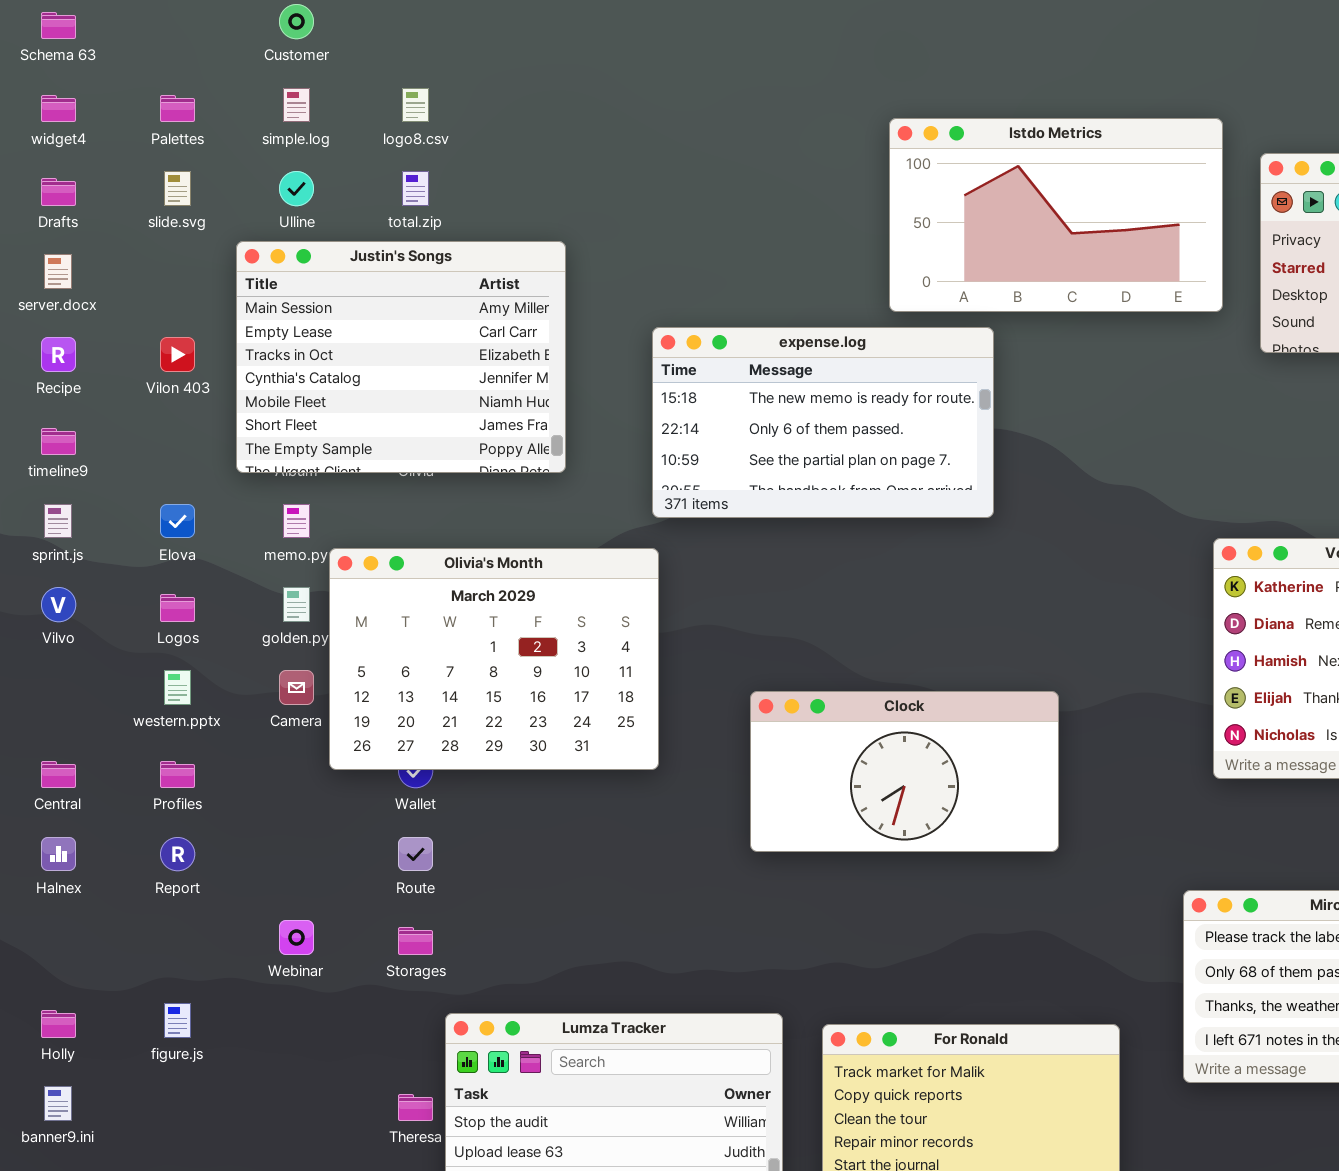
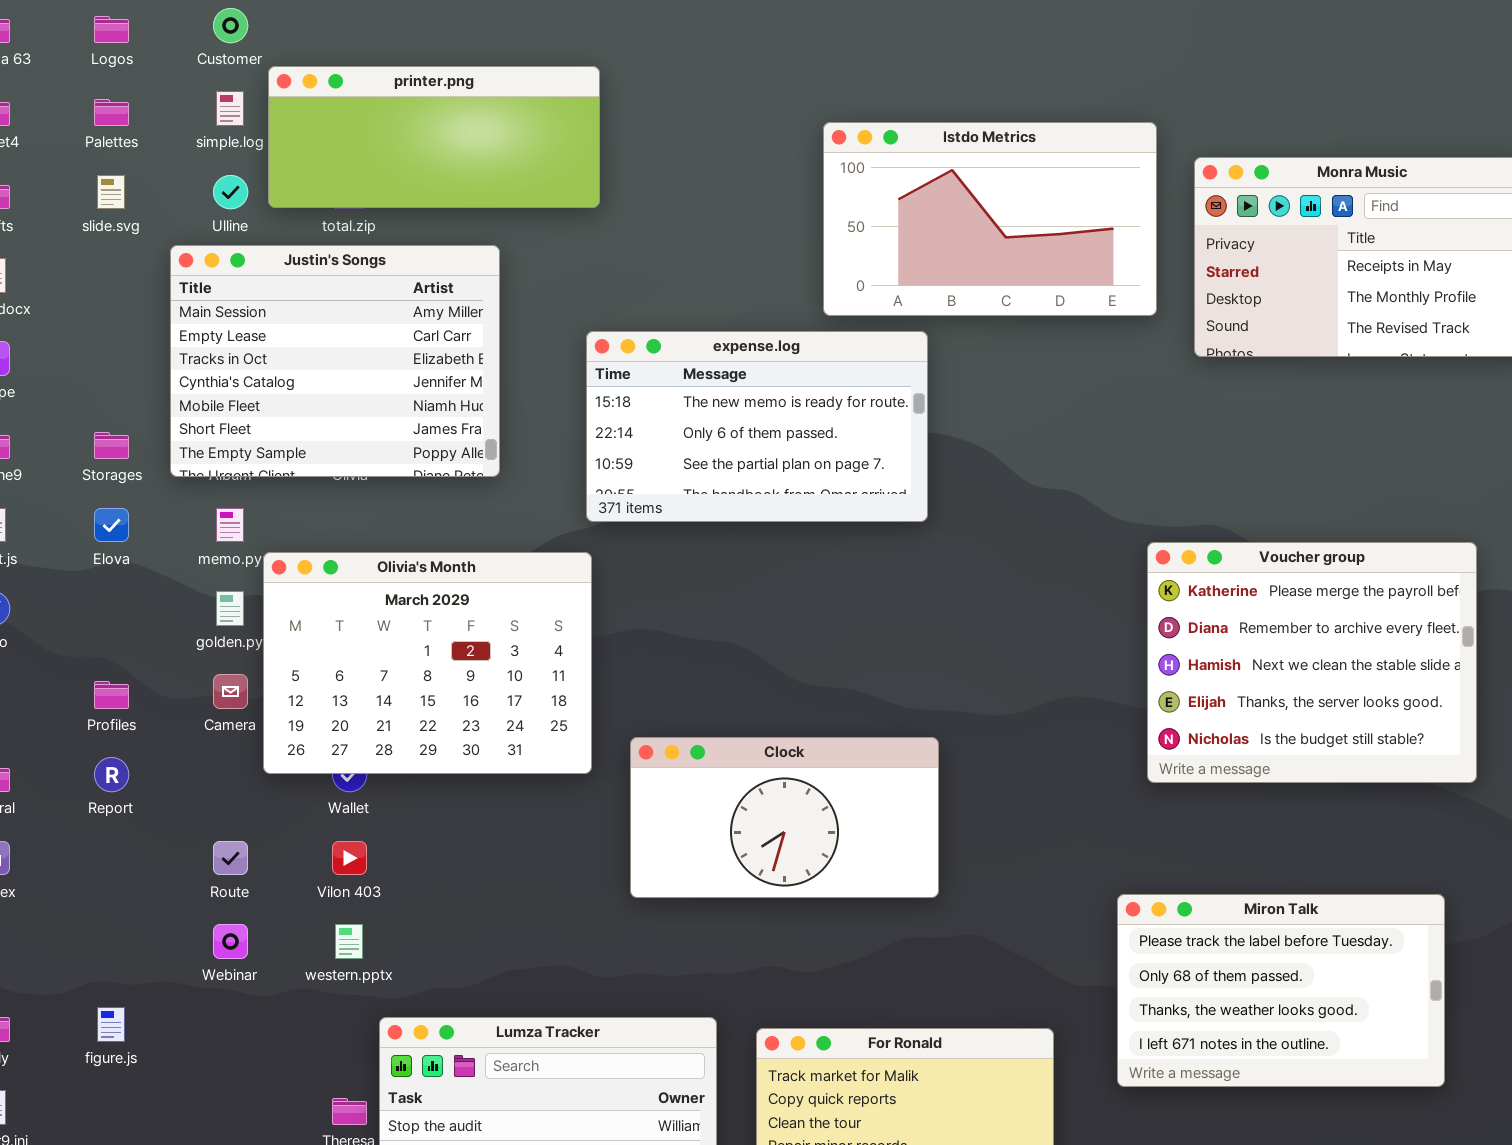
printer.png: none -> [268,66,600,208], opened
Vilon 403: [160,337,195,372] -> [332,841,367,875], moved
Logos: [160,594,195,622] -> [94,16,129,43], moved
western.pptx: [164,670,191,705] -> [335,924,363,959], moved
Clock: [750,691,1059,852] -> [630,737,939,898], moved
Profiles: [160,761,195,788] -> [94,681,129,709], moved
Report: [160,837,195,871] -> [94,757,129,792], moved
Route: [398,837,433,871] -> [213,841,248,875], moved
Storages: [398,927,433,955] -> [94,432,129,459], moved

